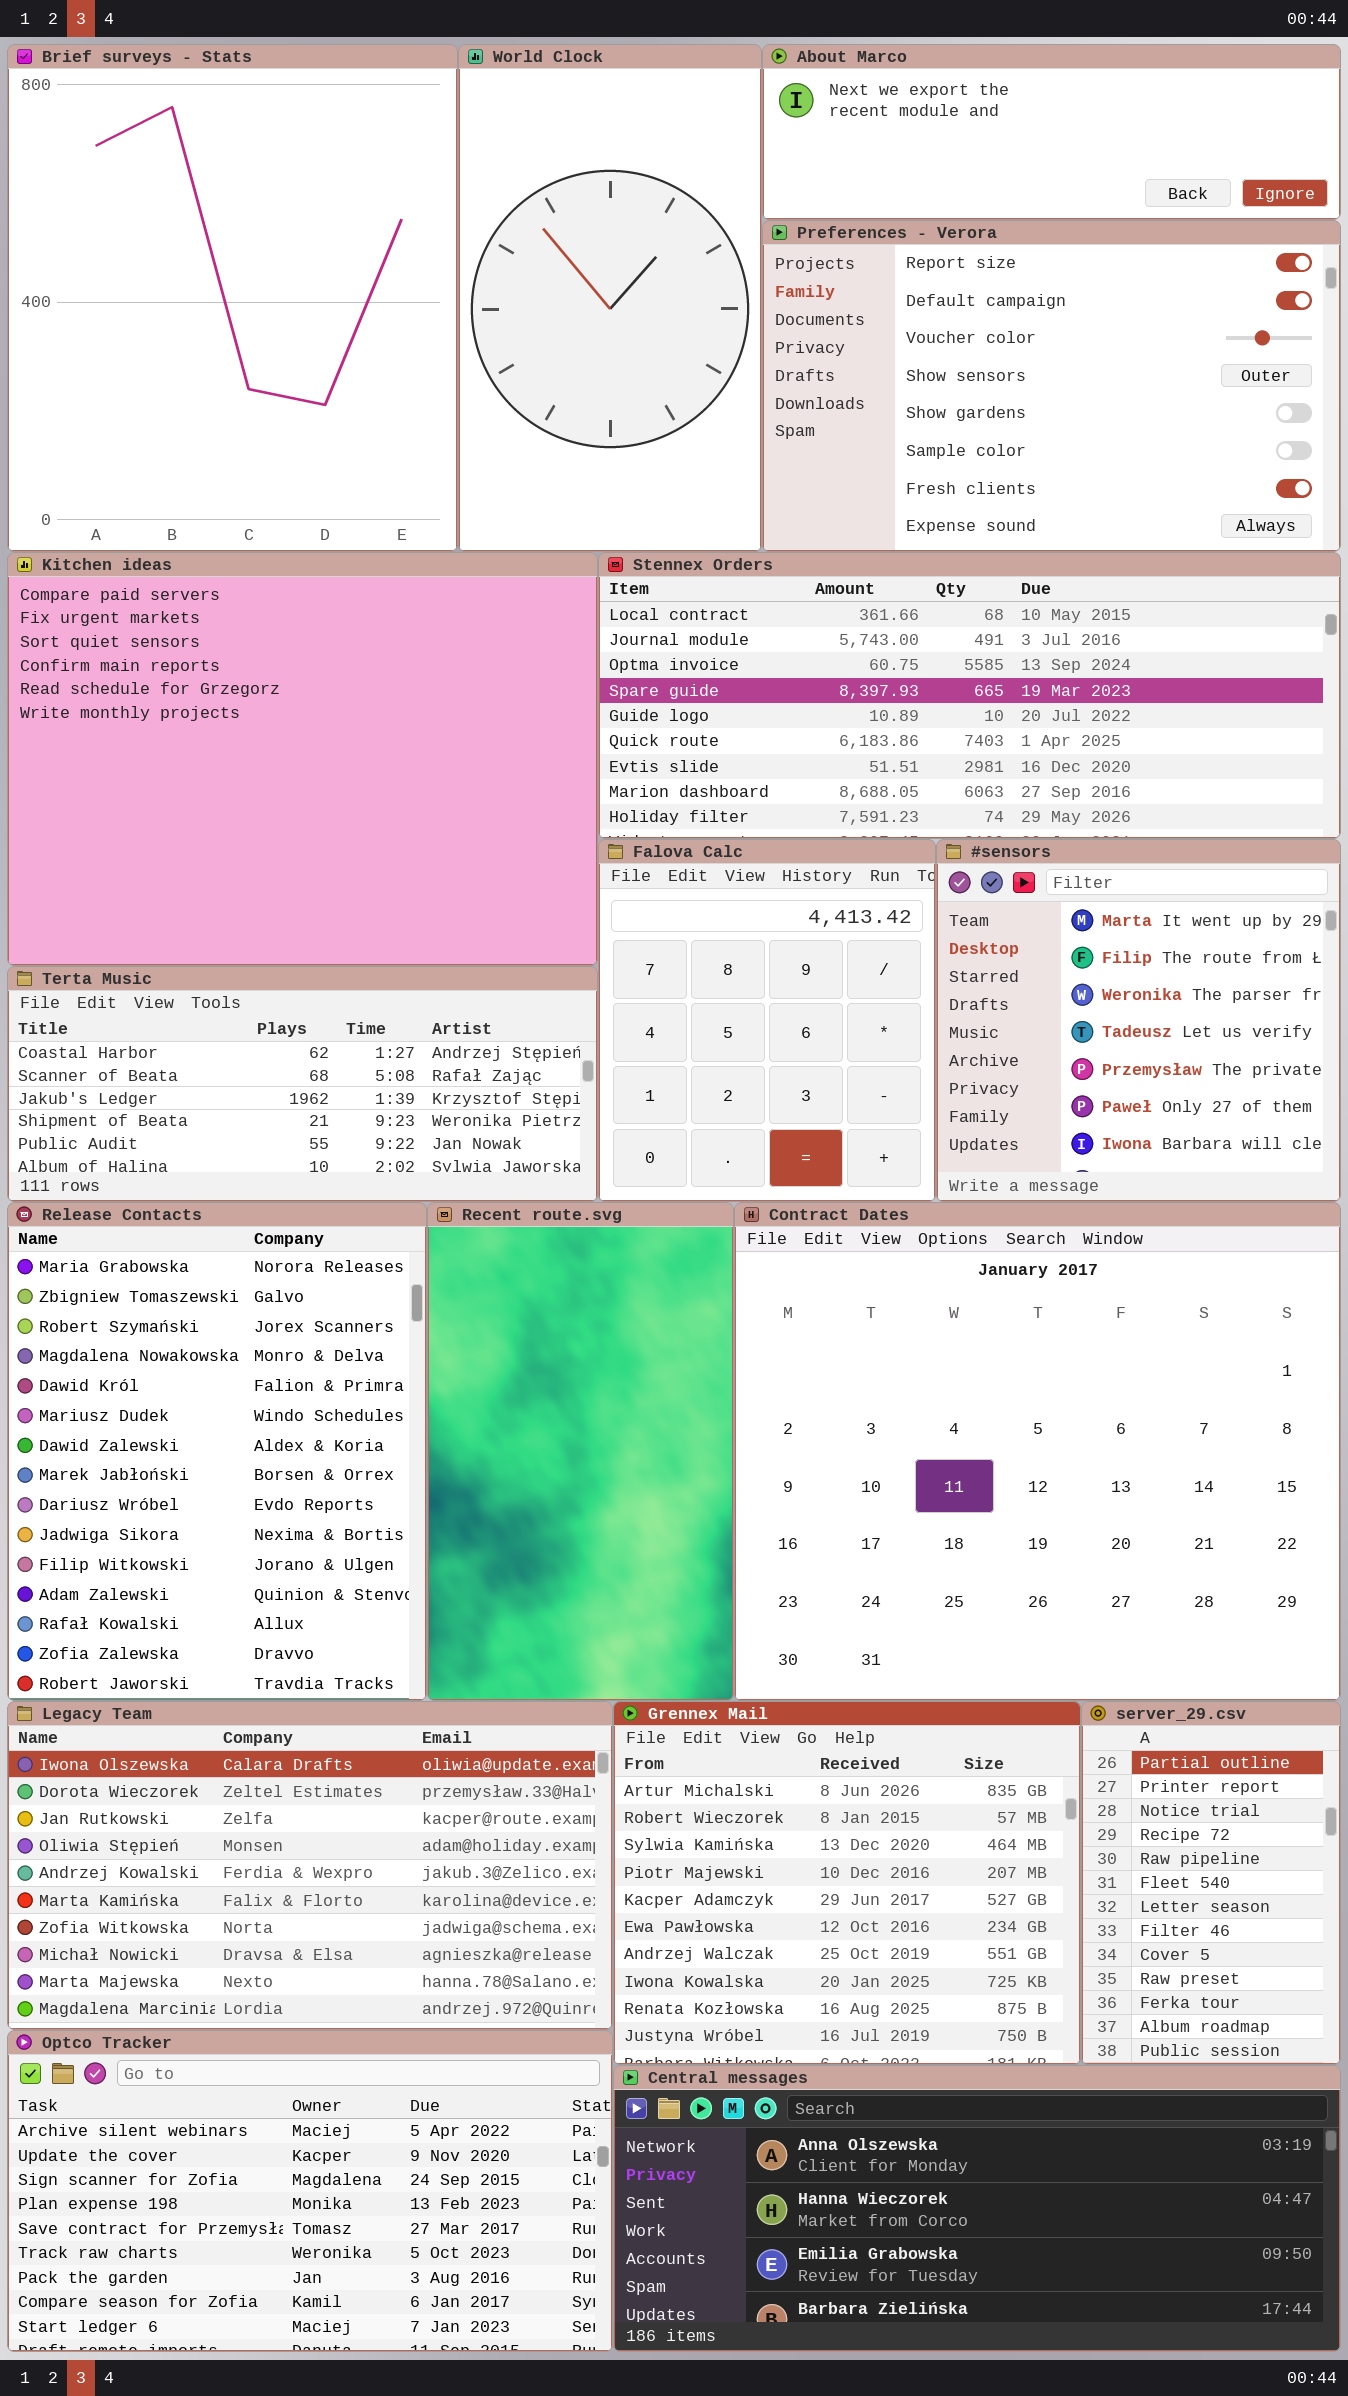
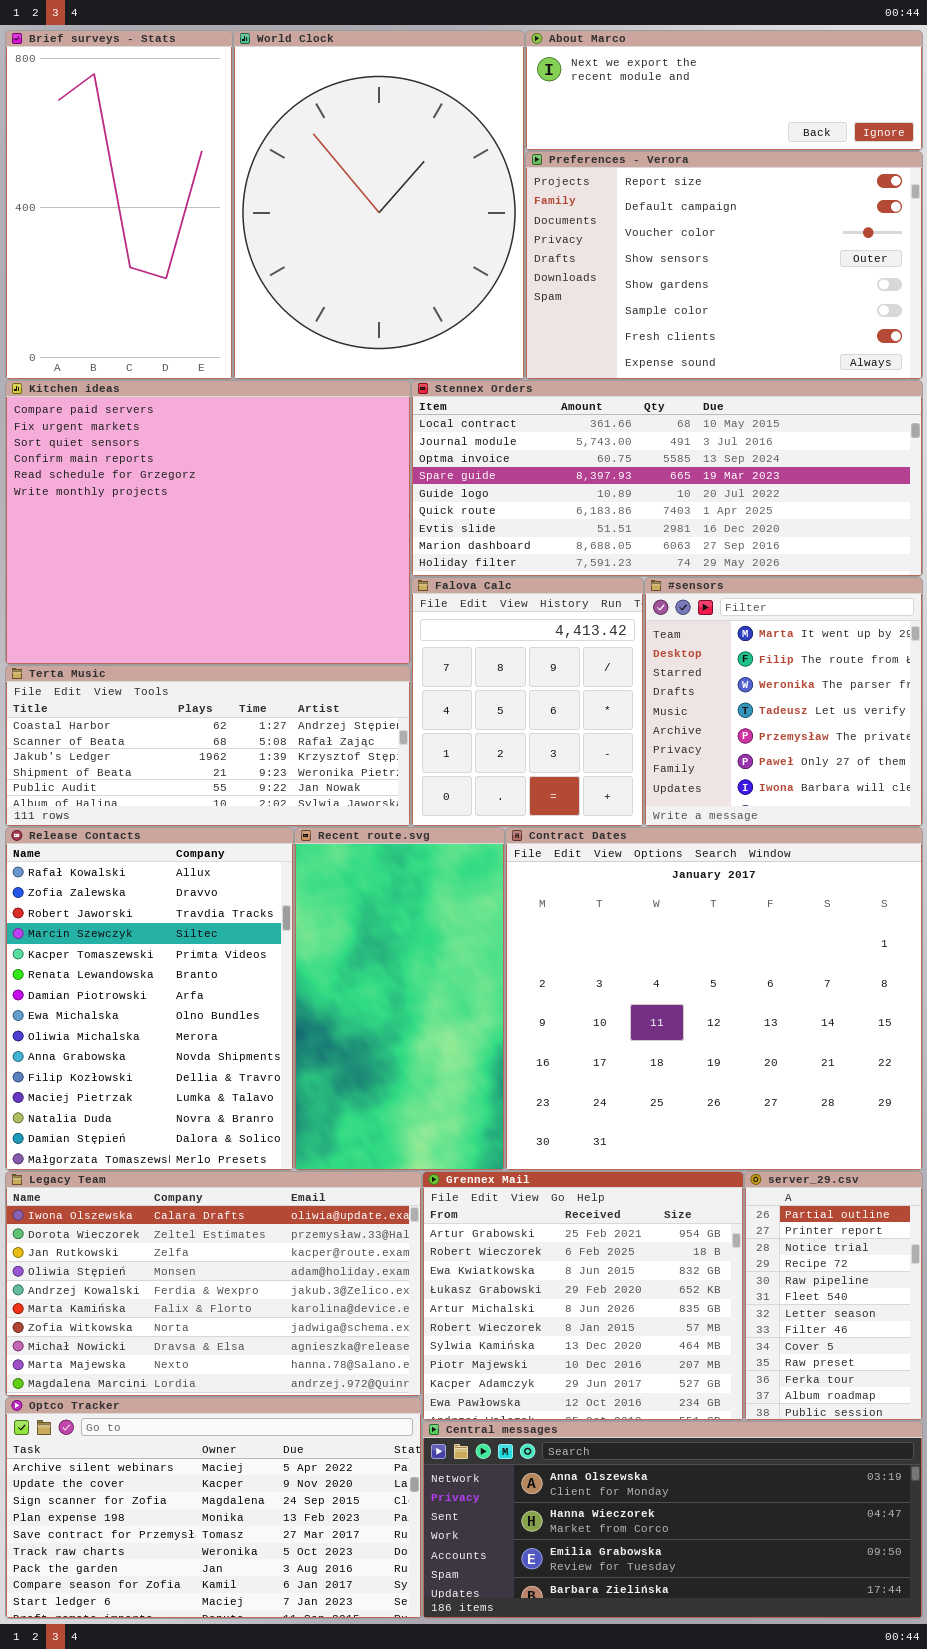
Brief surveys - Stats: [7,44,458,552] -> [5,30,233,380], resized
World Clock: [458,44,762,552] -> [233,30,525,380], resized
Release Contacts: [7,1202,427,1701] -> [5,827,294,1171], scrolled down 12 rows
Grennex Mail: [613,1701,1081,2065] -> [422,1171,744,1421], scrolled up 4 rows

